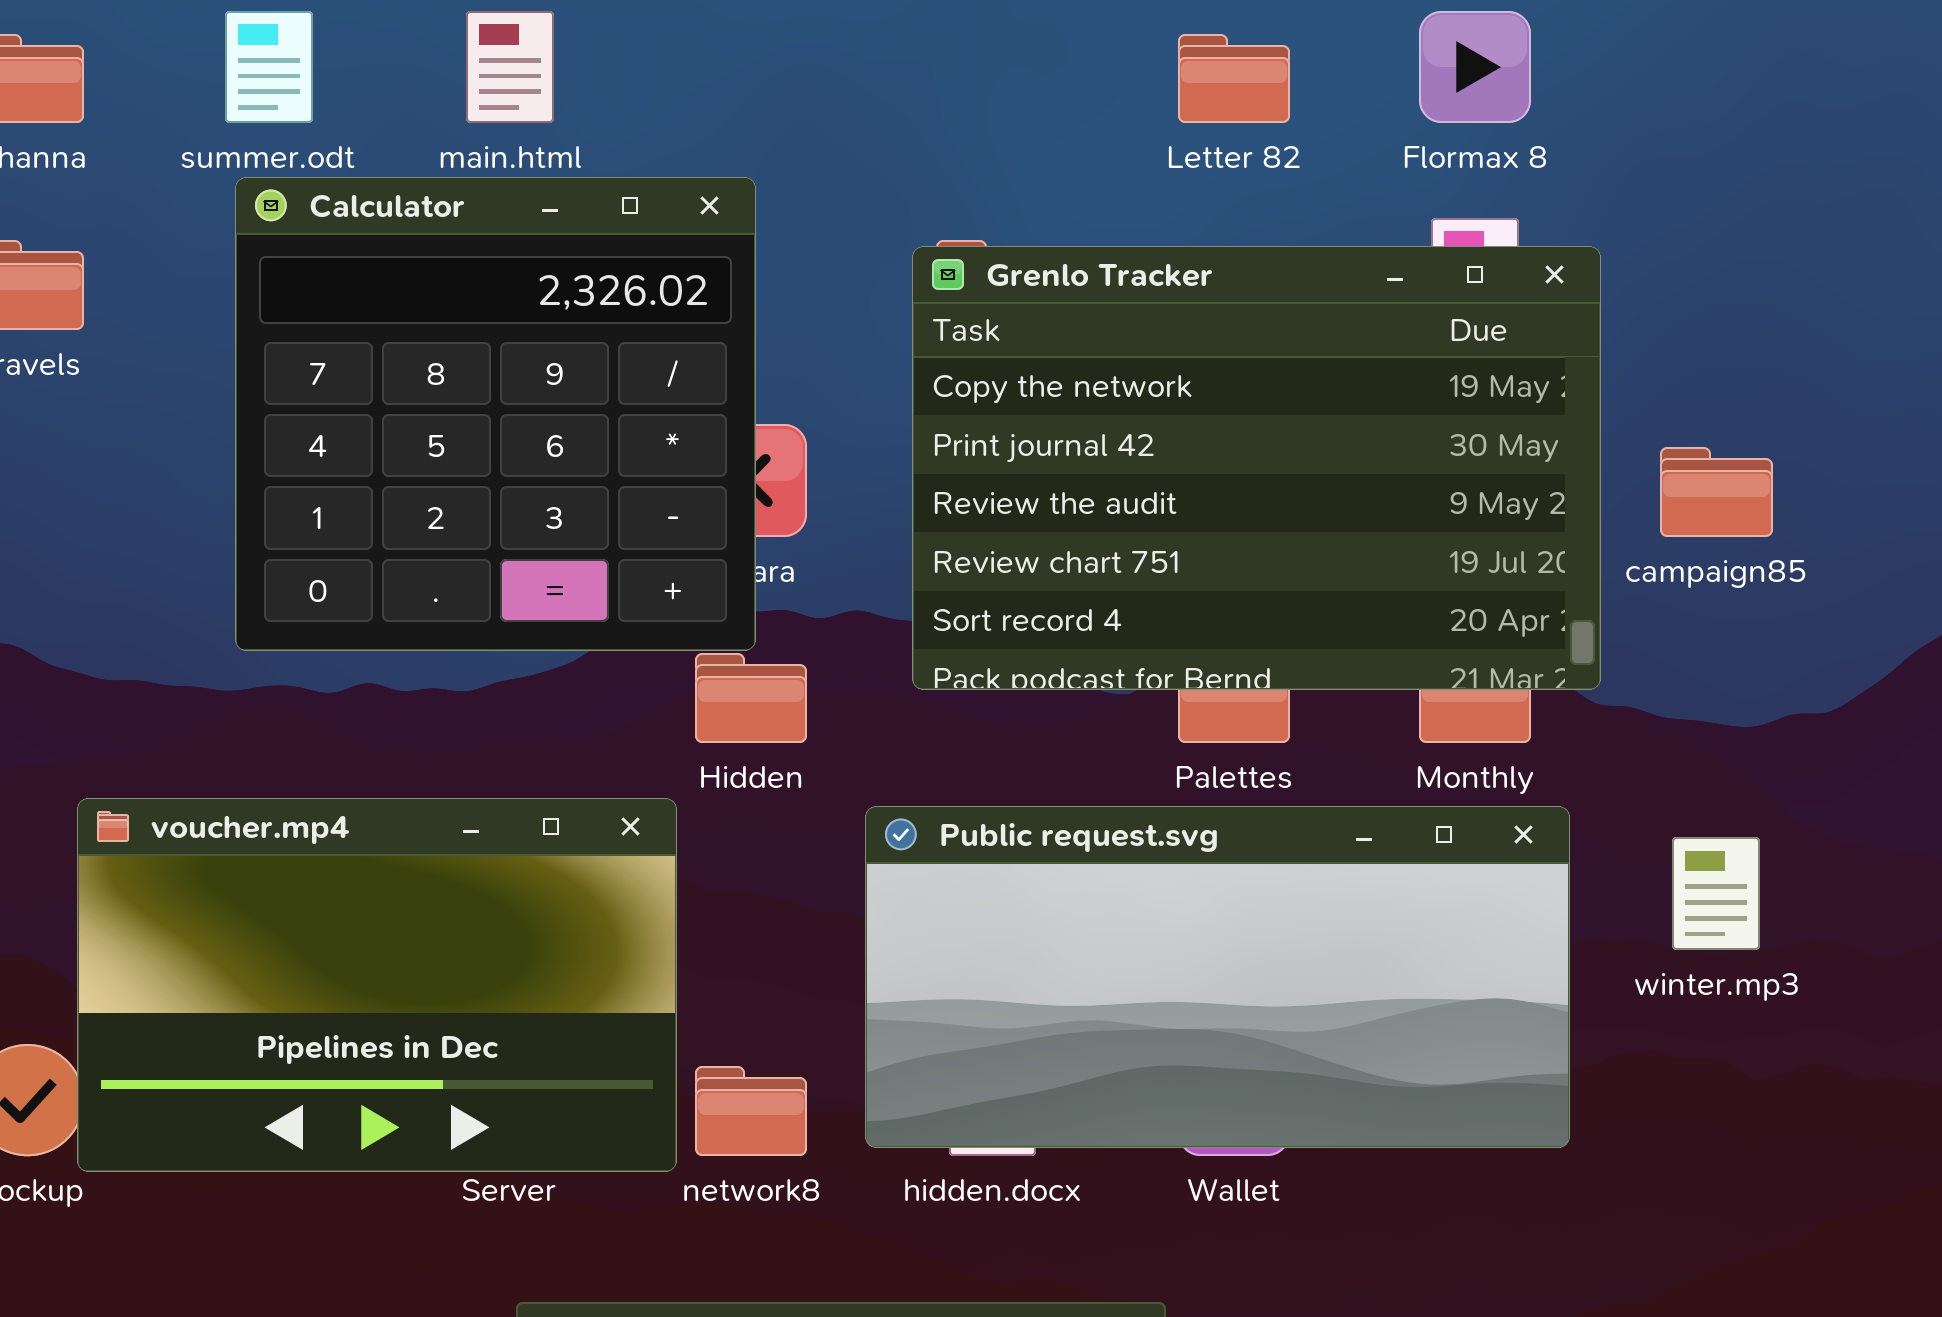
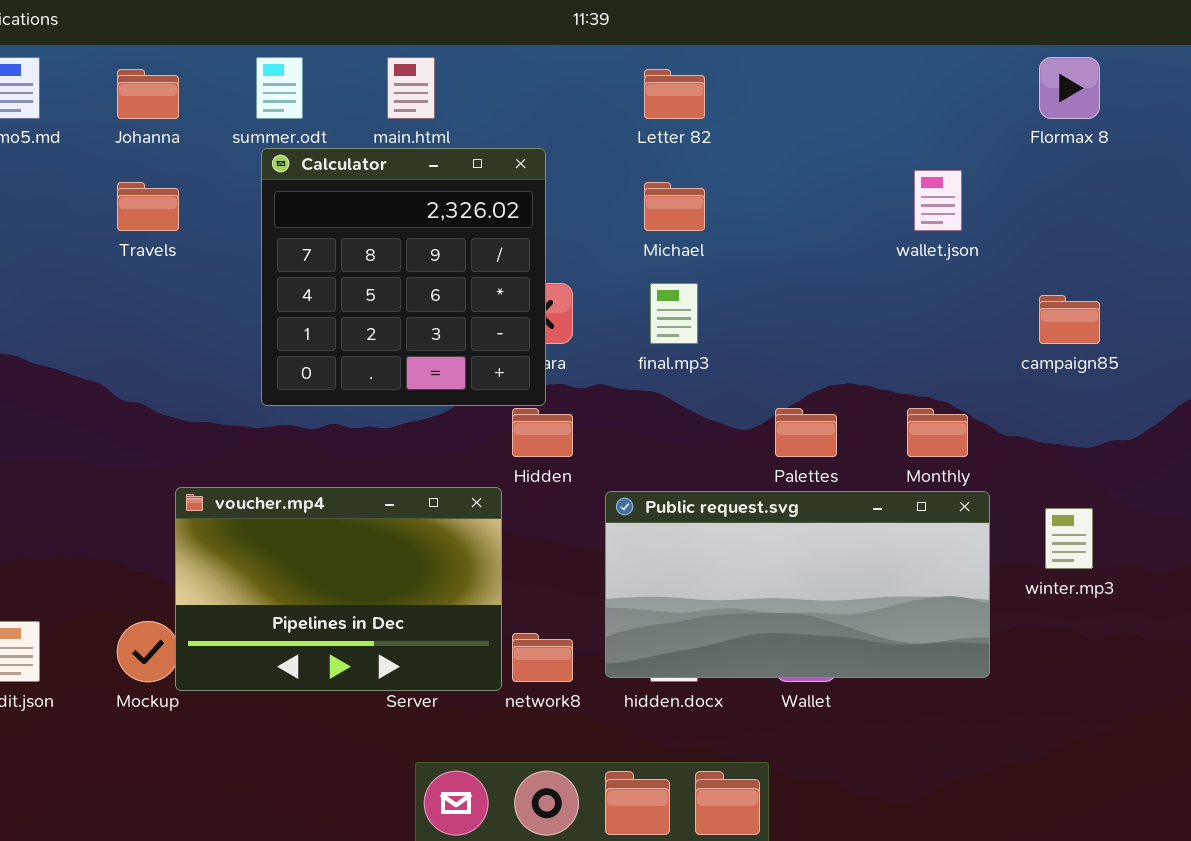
Flormax 8: [1419,11,1531,123] -> [1039,57,1100,119], moved
Letter 82: [1178,34,1290,123] -> [644,69,705,119], moved
Grenlo Tracker: [912,246,1601,690] -> none, closed

